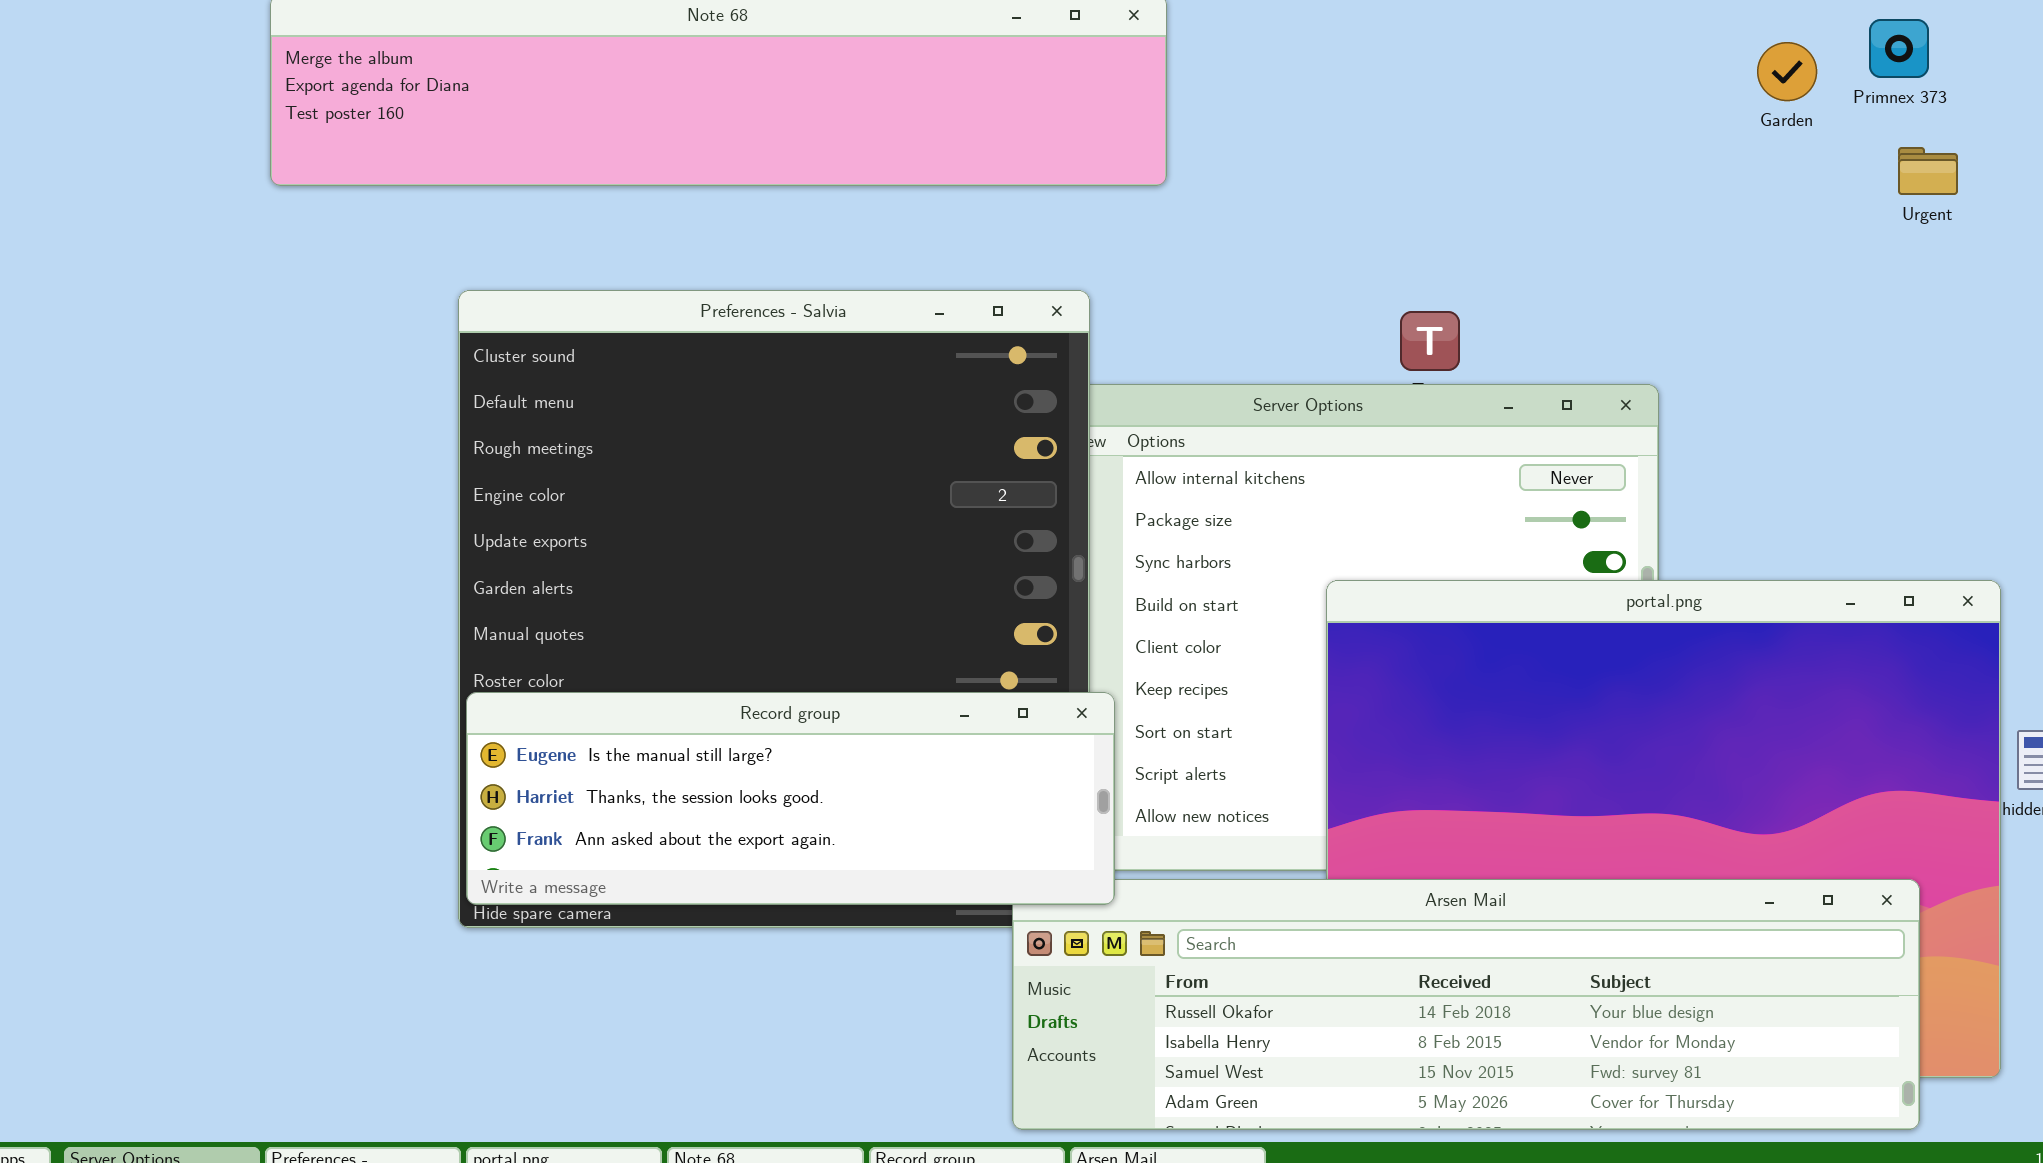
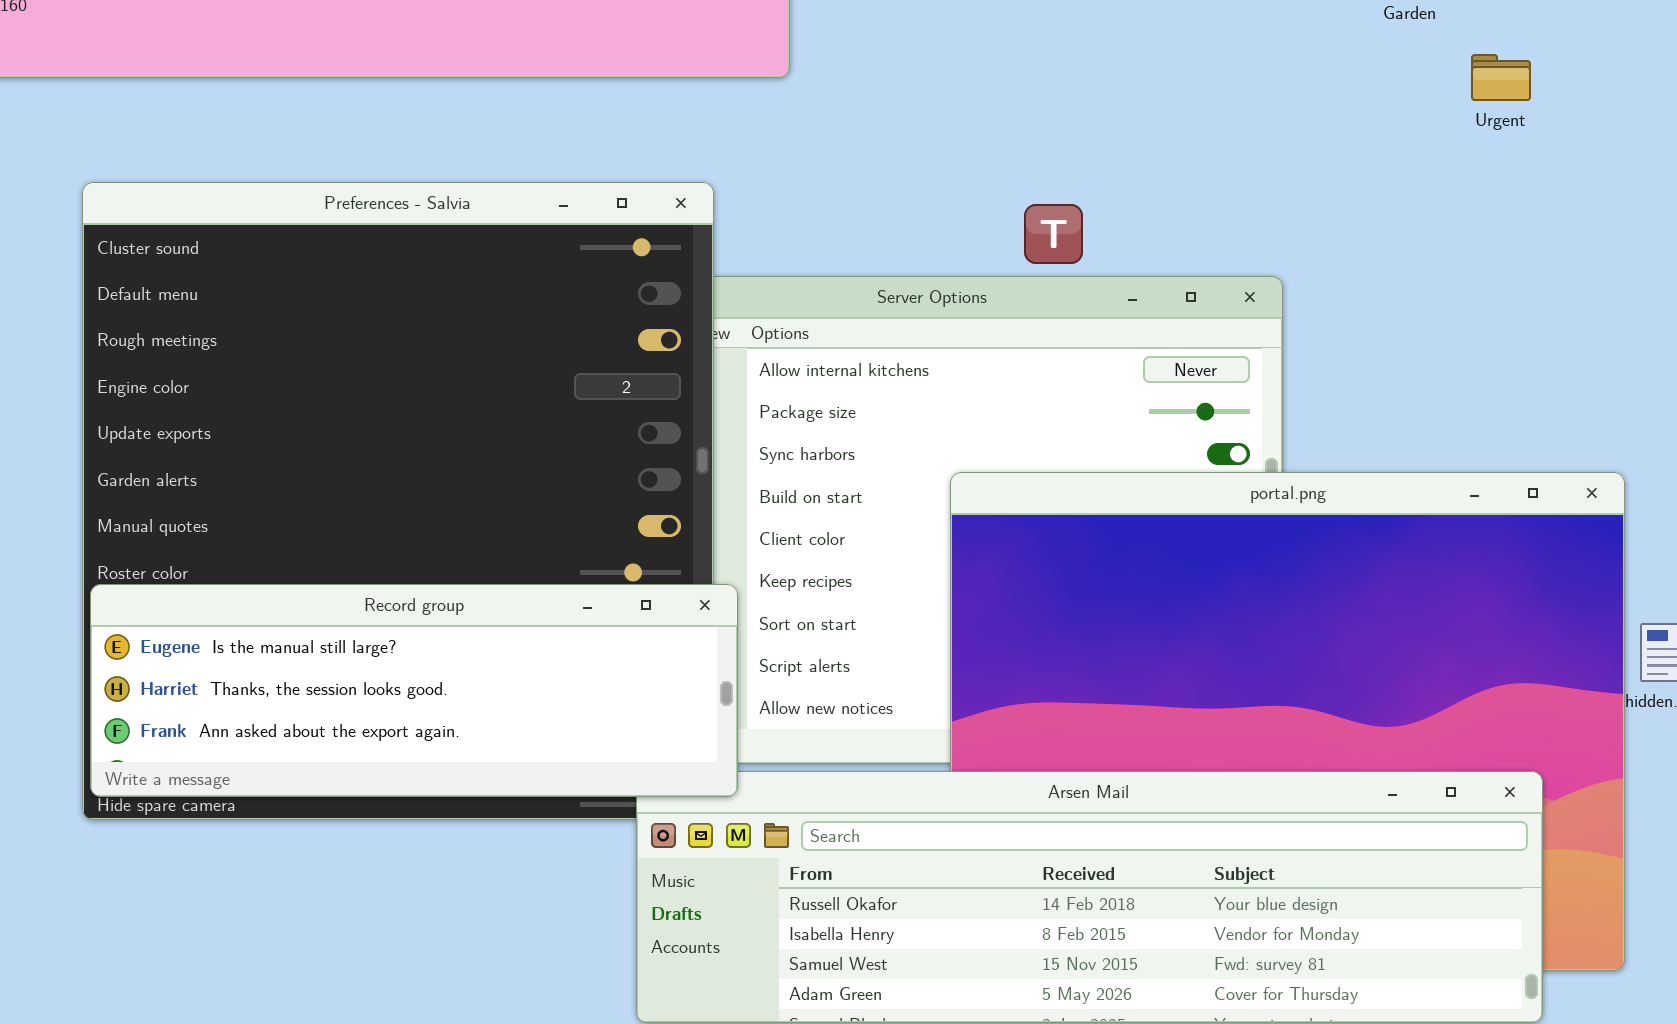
Urgent: [1898,147,1958,195] -> [1471,54,1531,101], moved

